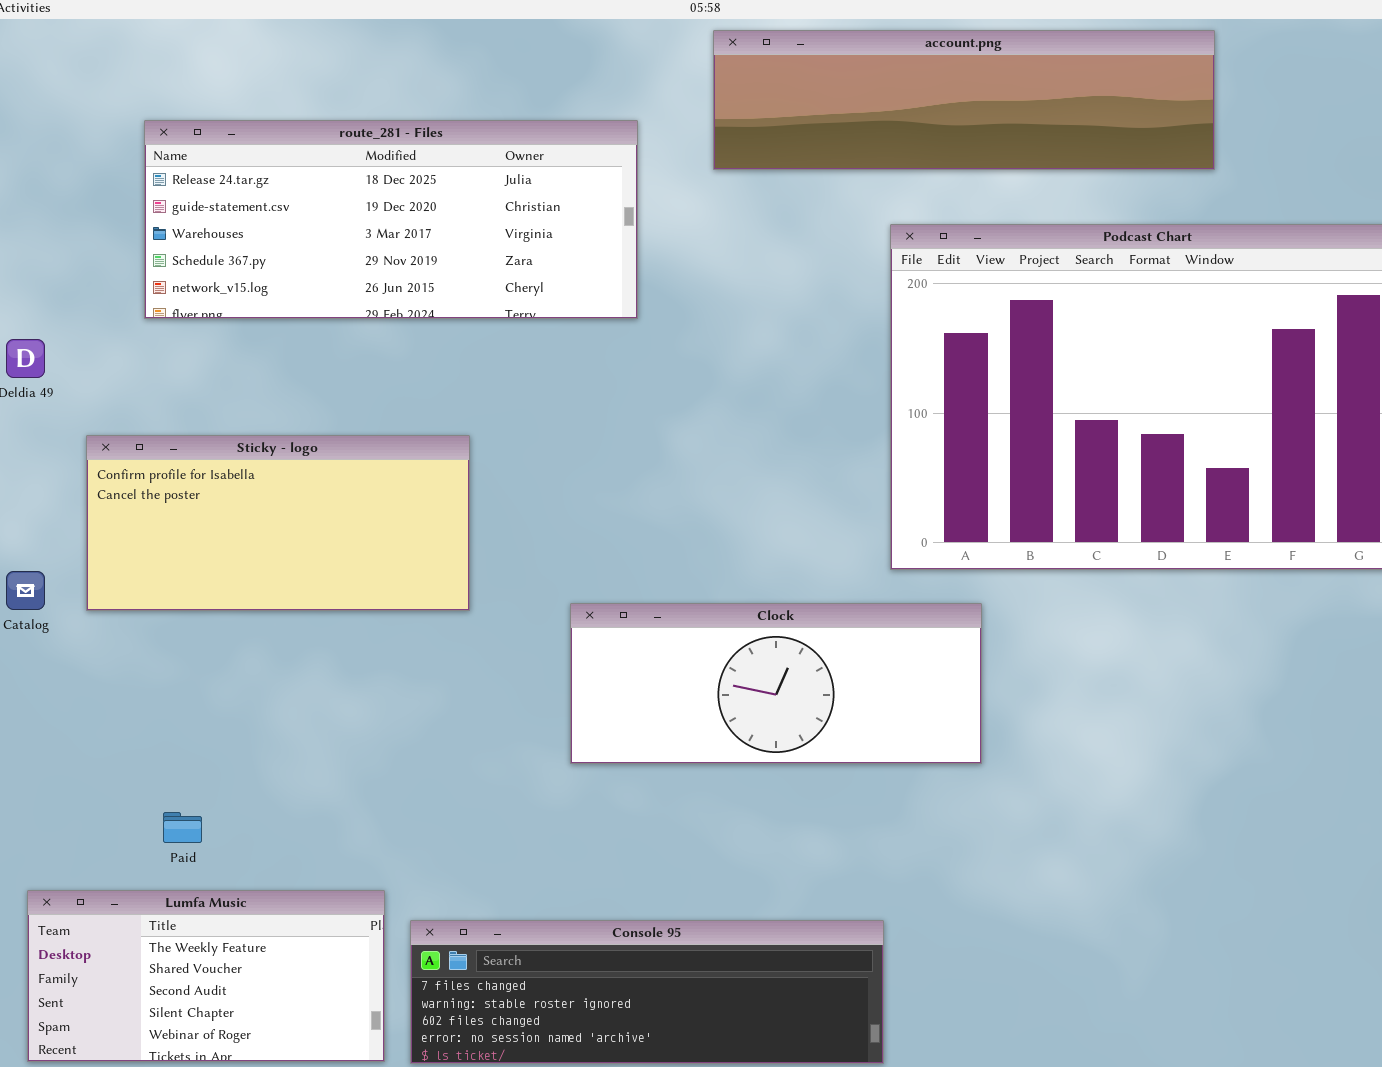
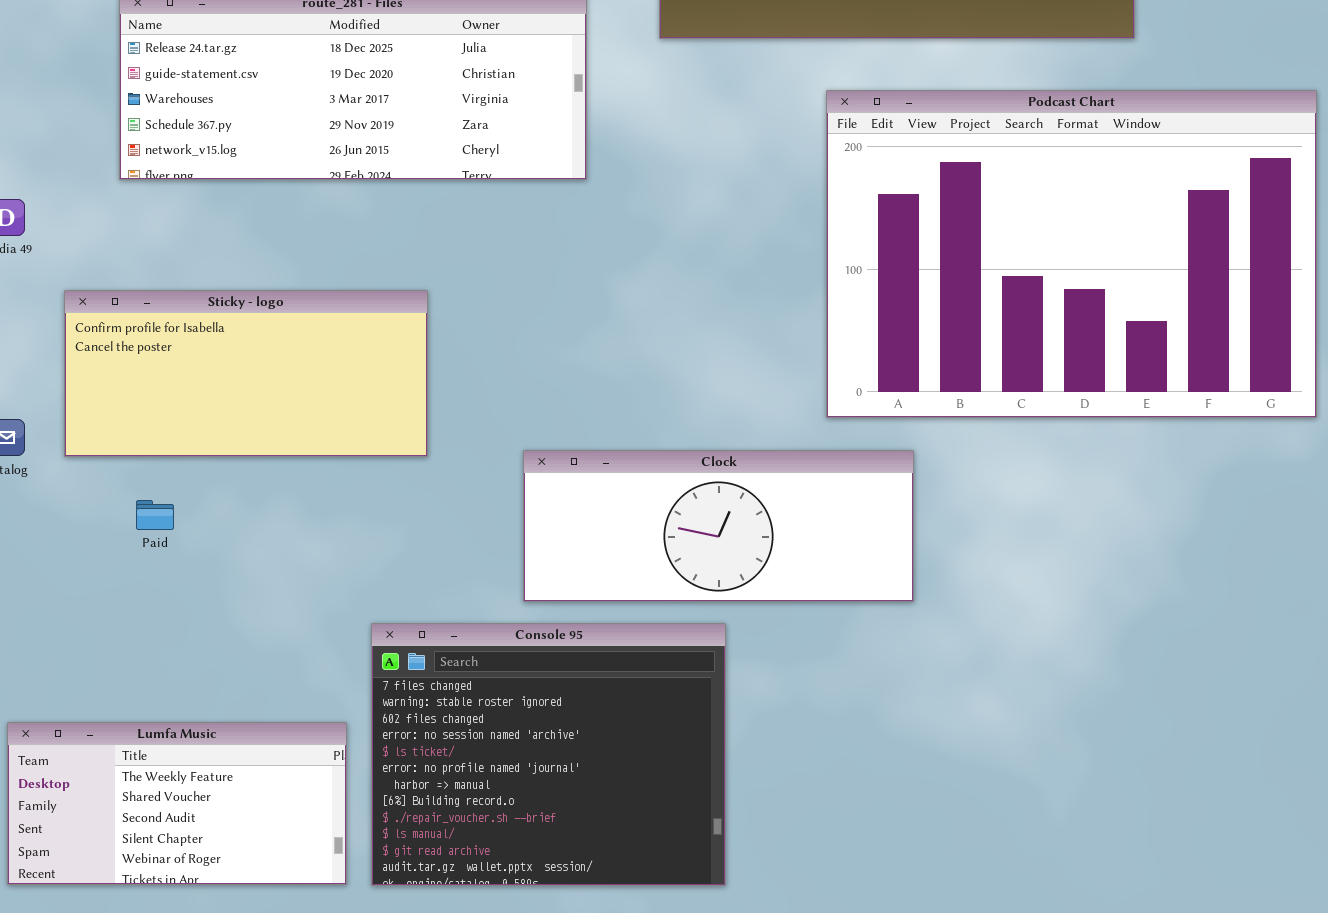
Paid: [163,812,202,843] -> [136,500,174,530], moved
Console 95: [410,920,884,1064] -> [371,623,726,886], resized

